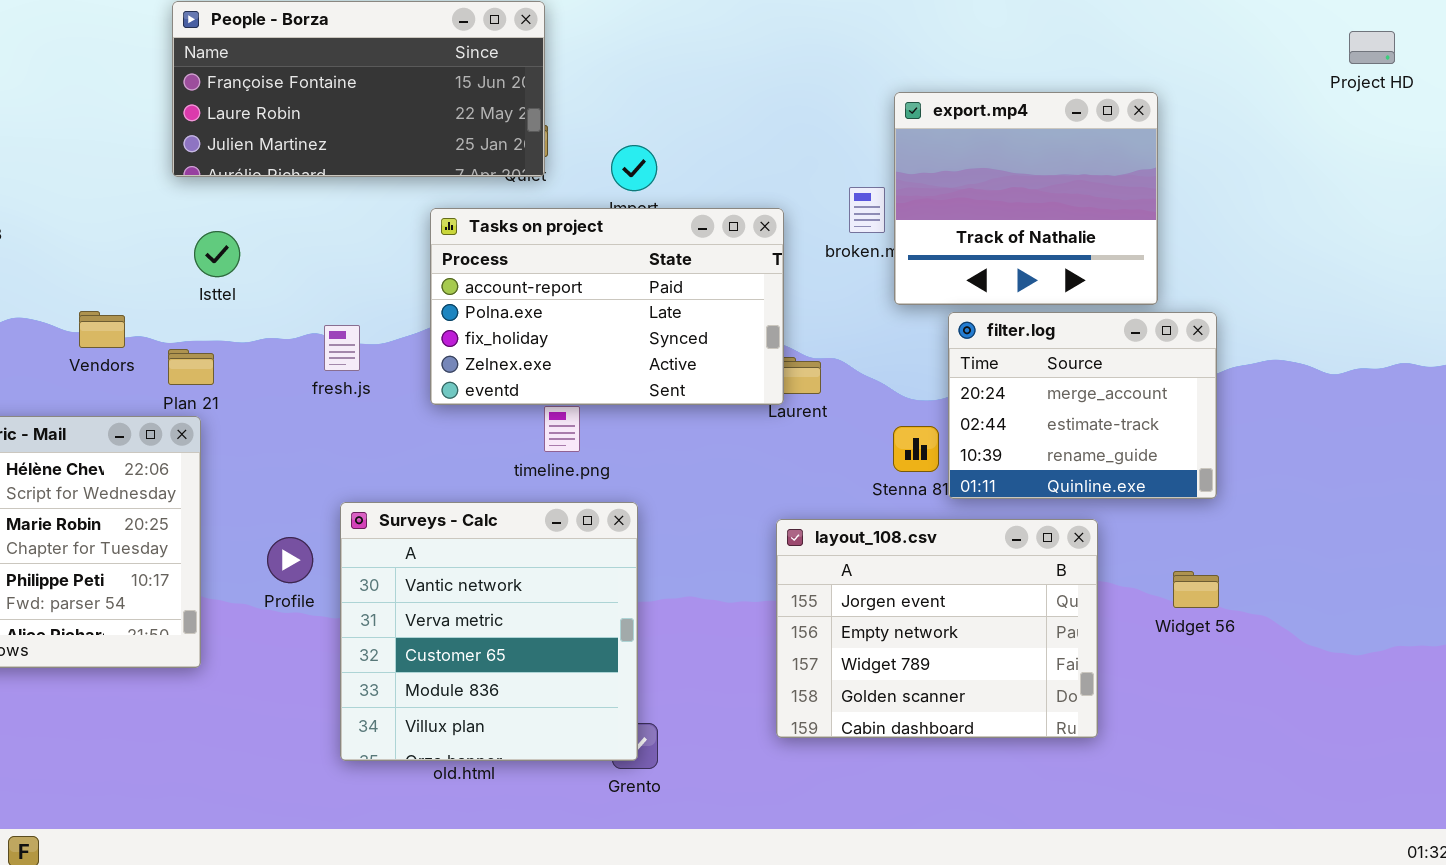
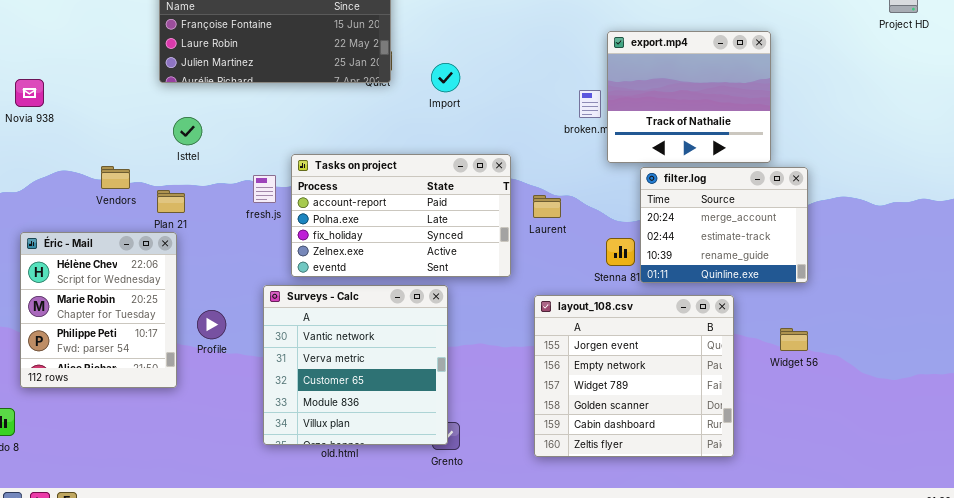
Tasks on project: [430,208,784,405] -> [291,154,511,277], moved
layout_108.csv: [776,519,1098,738] -> [534,295,734,457], resized
Profile: [267,537,313,583] -> [197,310,226,339], moved

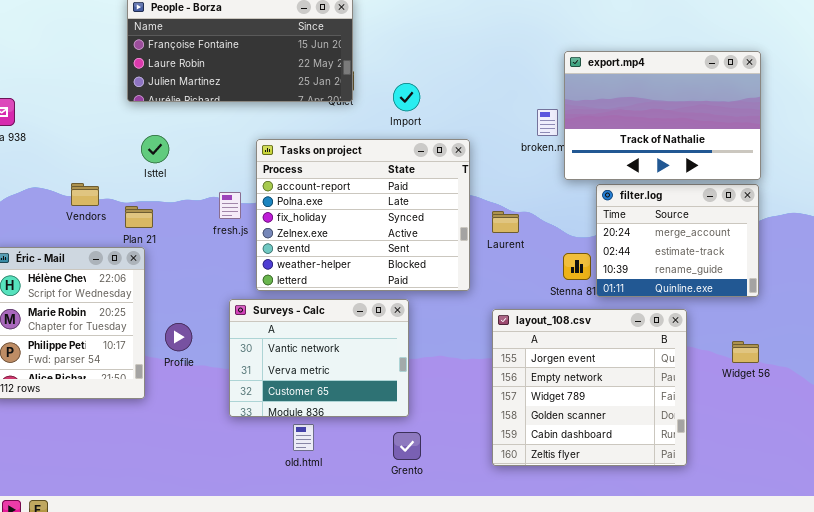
export.mp4: [607,31,771,163] -> [564,51,761,180], resized
Tasks on project: [291,154,511,277] -> [256,139,470,291], resized
Surveys - Calc: [263,285,448,445] -> [229,299,409,417], resized

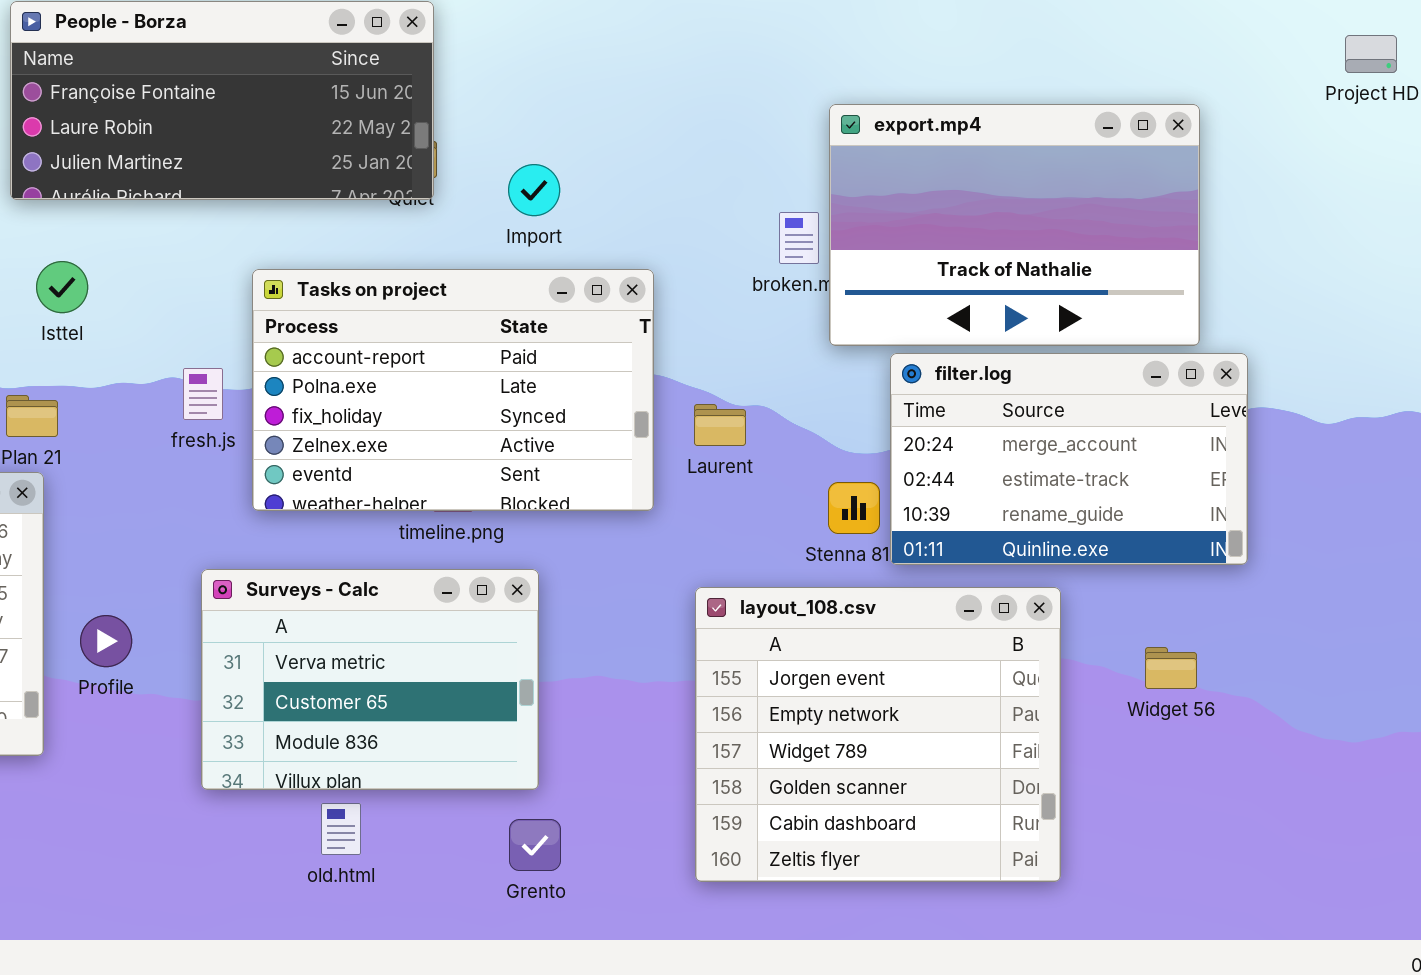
Tasks on project: [256,139,470,291] -> [252,269,654,511], resized
filter.log: [596,184,759,297] -> [890,353,1248,565], resized
Surveys - Calc: [229,299,409,417] -> [201,569,539,790], scrolled down 1 row

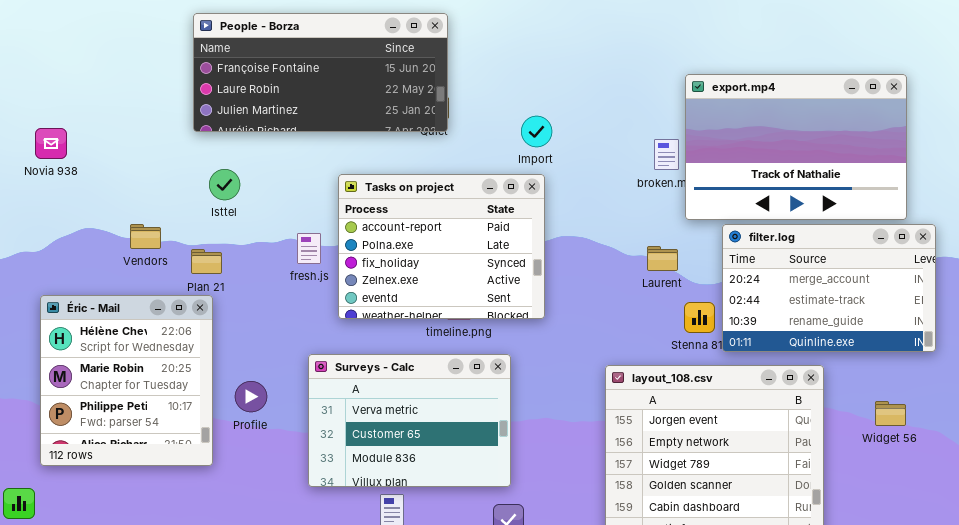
Import: [508,164,560,216] -> [521,116,552,147], moved
Tasks on project: [252,269,654,511] -> [338,174,545,319], resized
Laurent: [694,404,746,446] -> [647,246,678,271], moved

